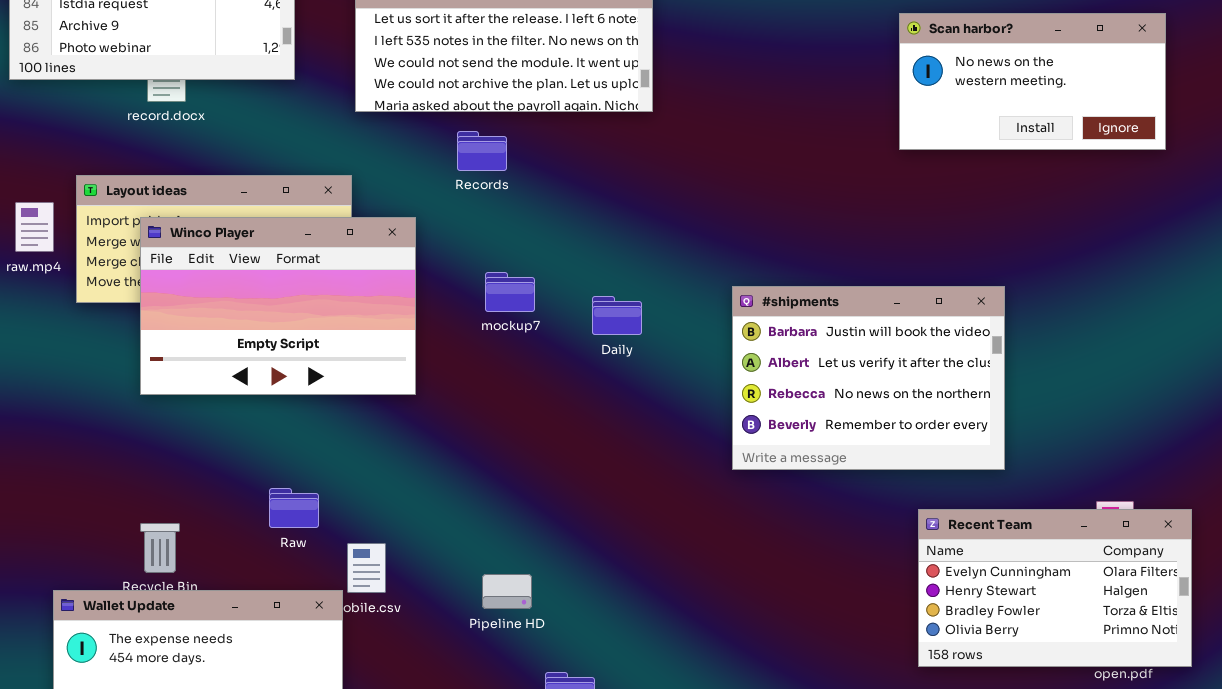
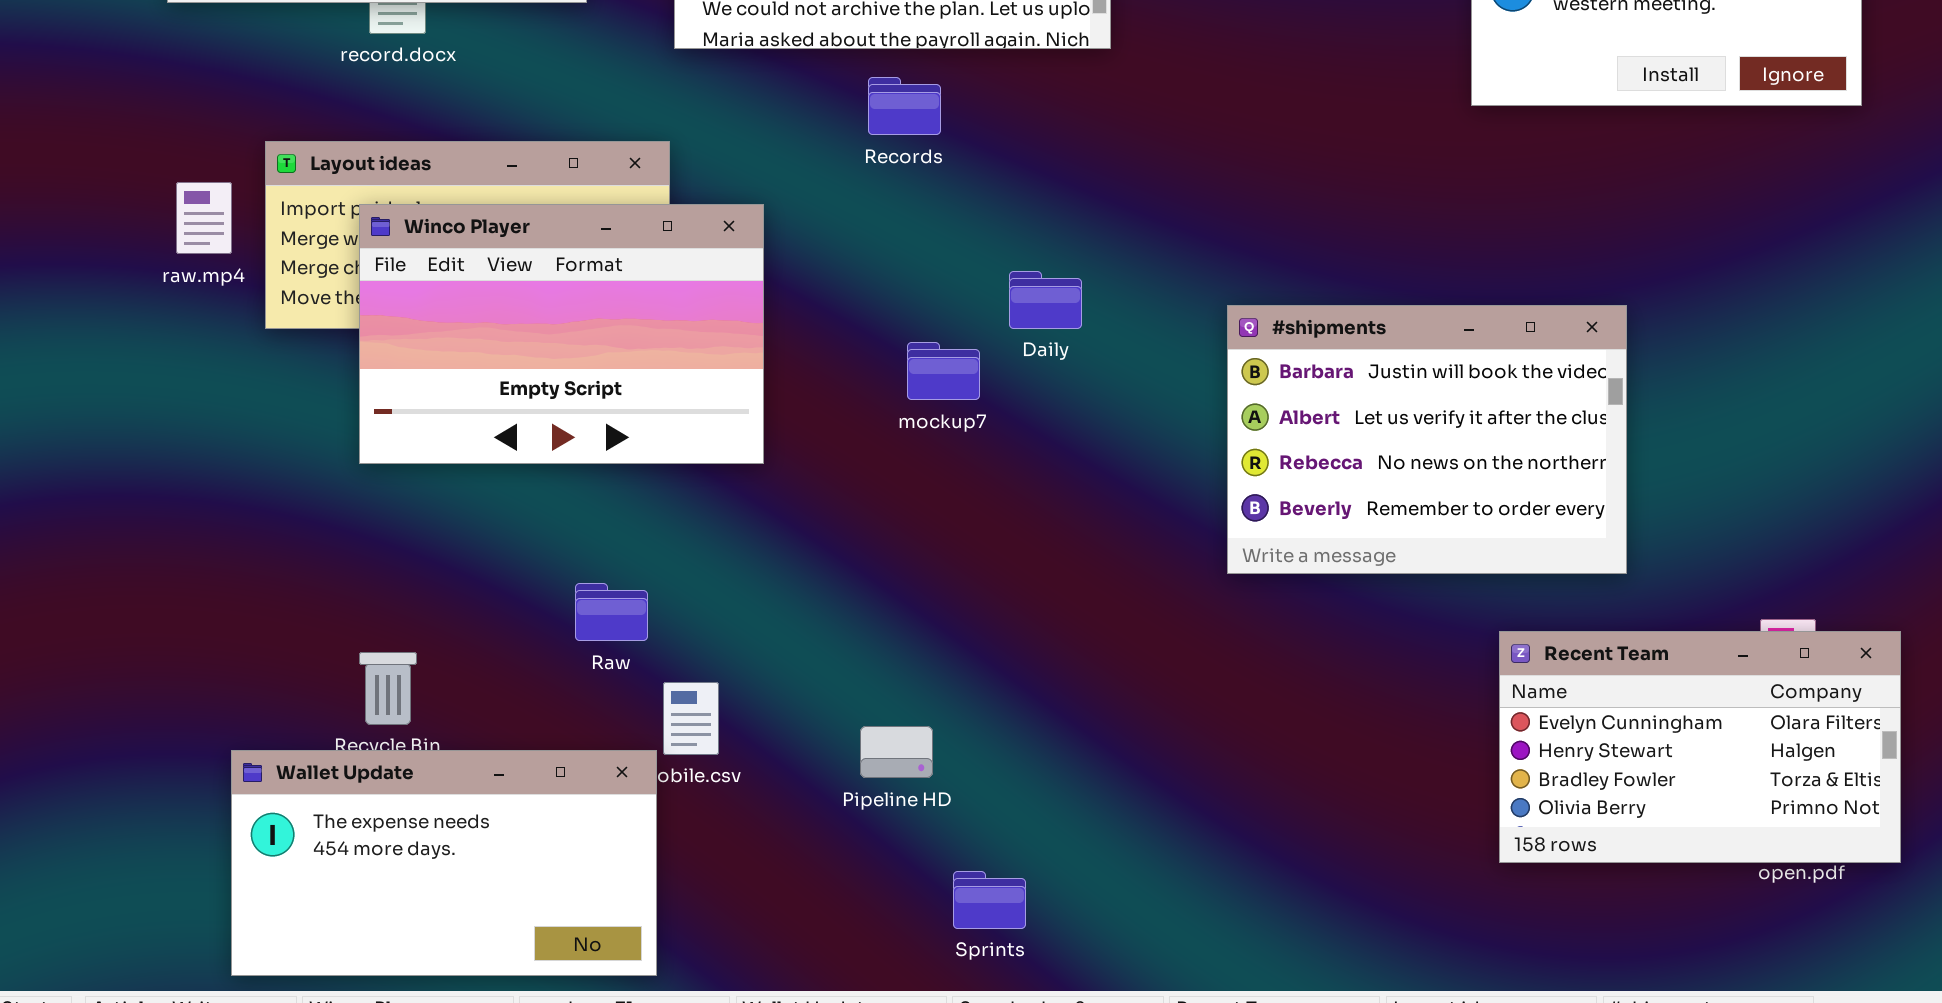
Records: [457,131,507,171] -> [868,77,941,135], moved
mockup7: [485,272,535,312] -> [907,342,980,400], moved
Daily: [592,296,642,335] -> [1009,271,1082,329], moved
Raw: [269,488,319,528] -> [575,583,648,641], moved

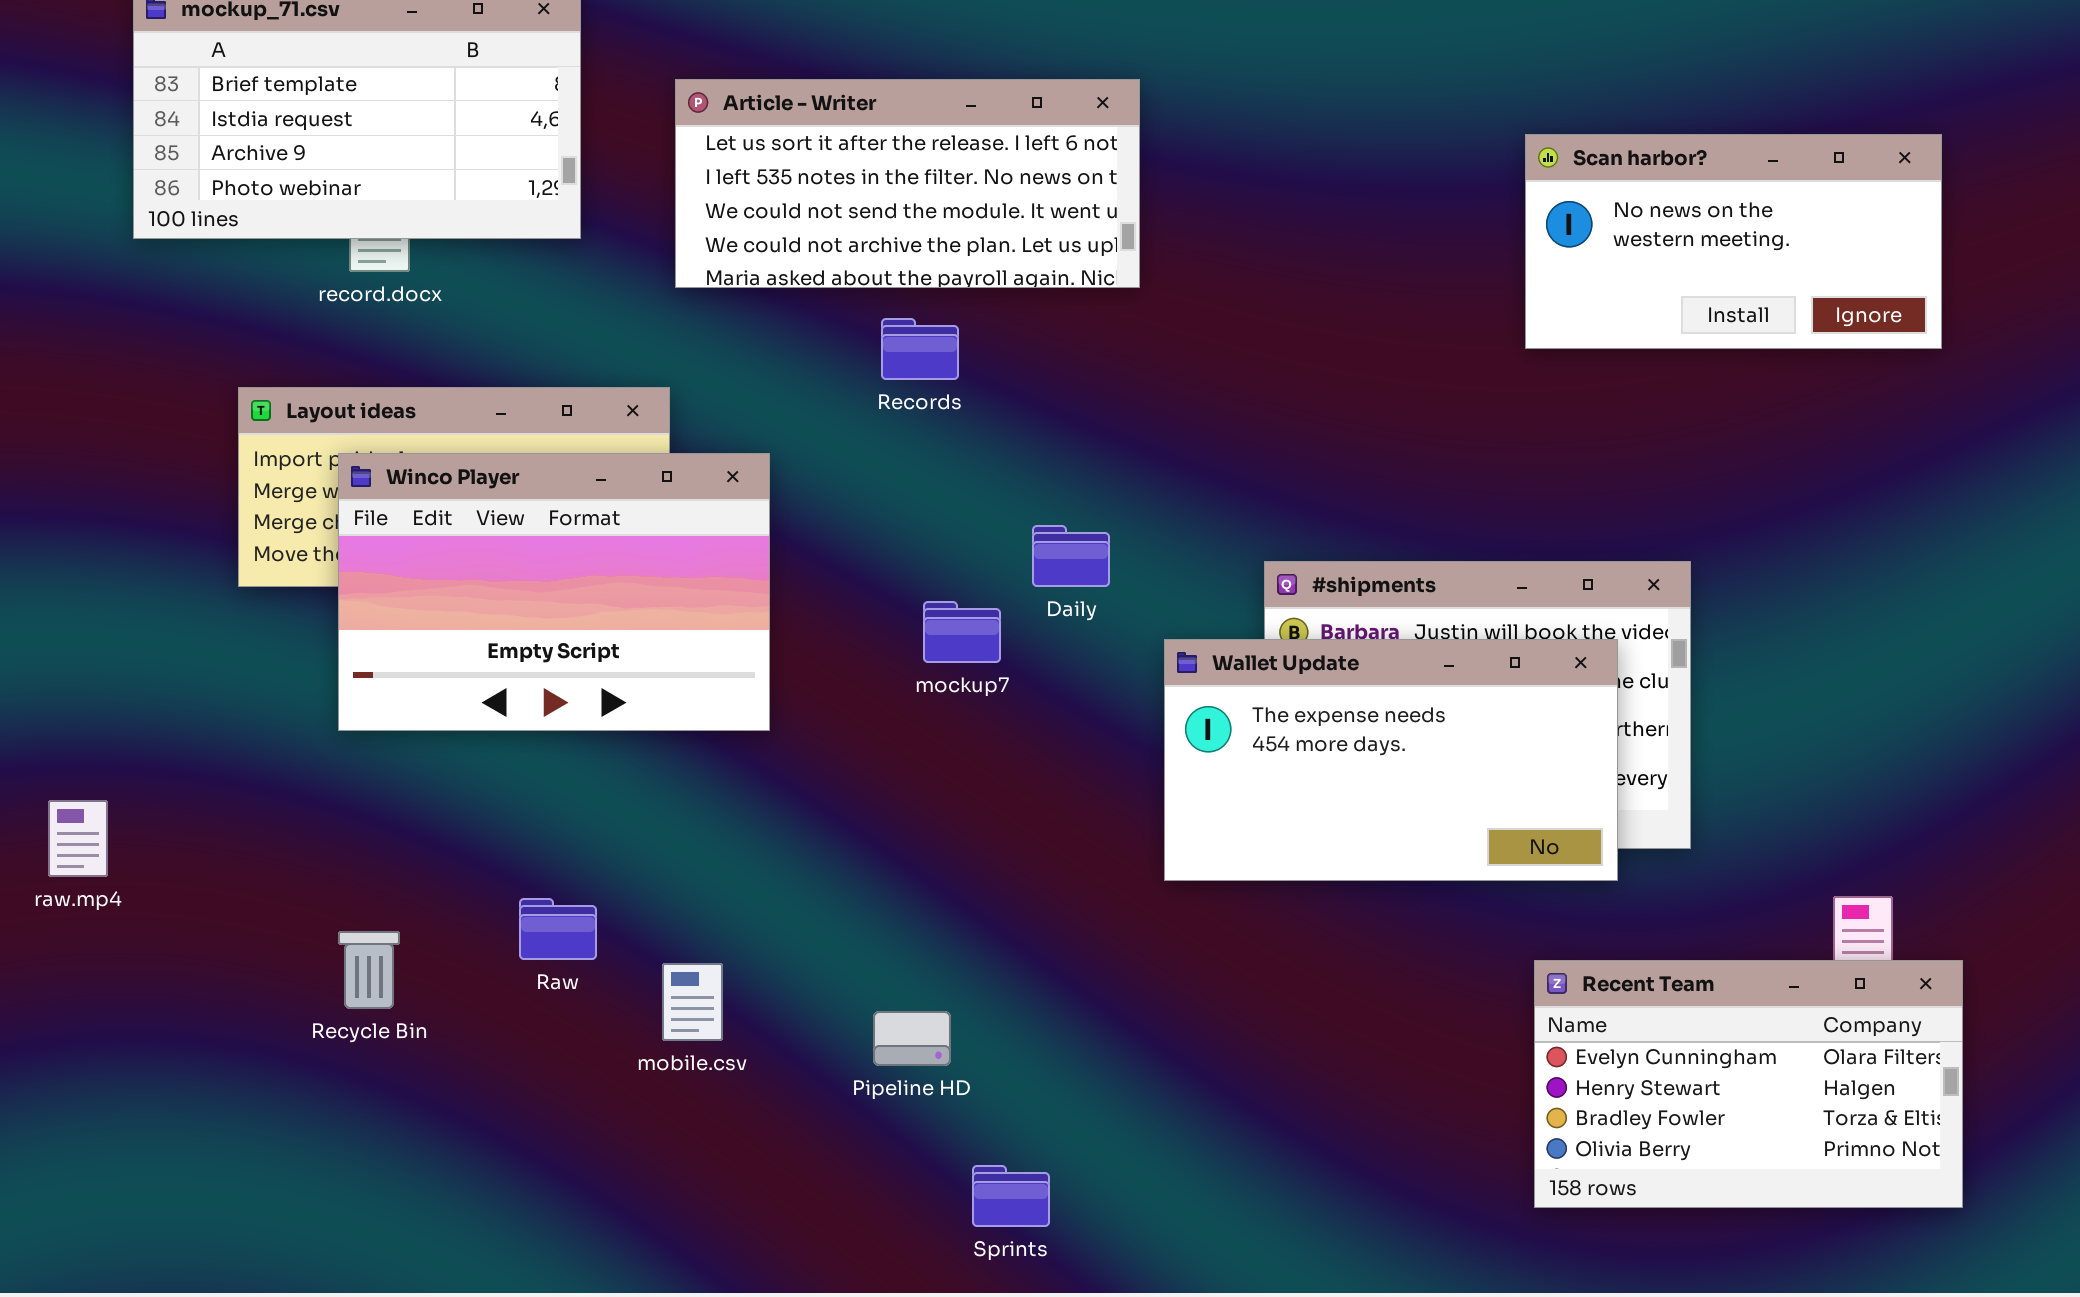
raw.mp4: [176,182,232,254] -> [48,800,108,877], moved
Raw: [575,583,648,641] -> [519,898,597,960], moved
Recent Team: [1499,631,1901,863] -> [1534,960,1963,1208], moved
Wallet Update: [231,750,657,976] -> [1164,639,1618,881], moved

